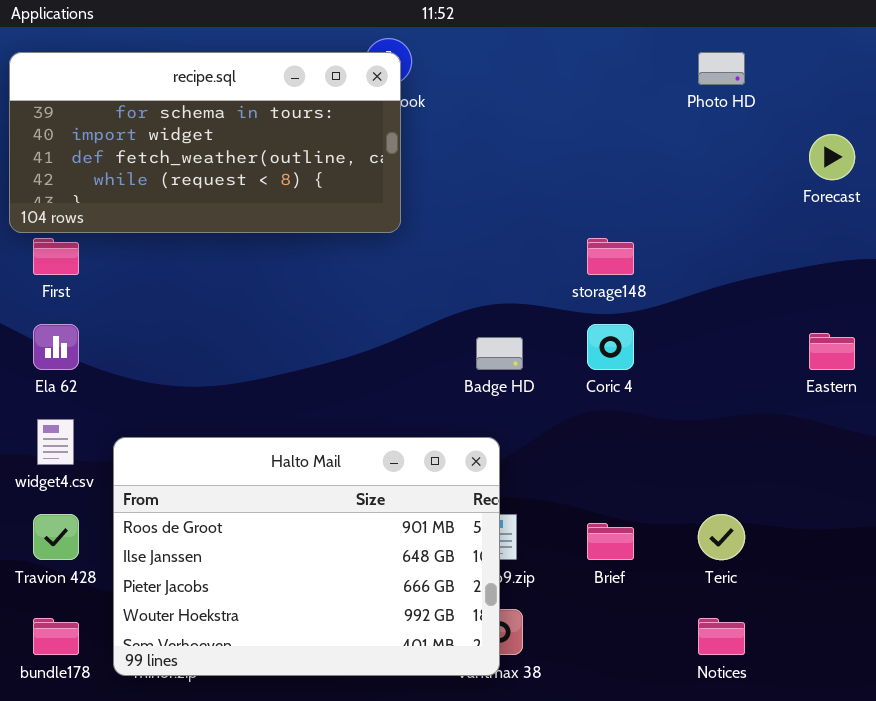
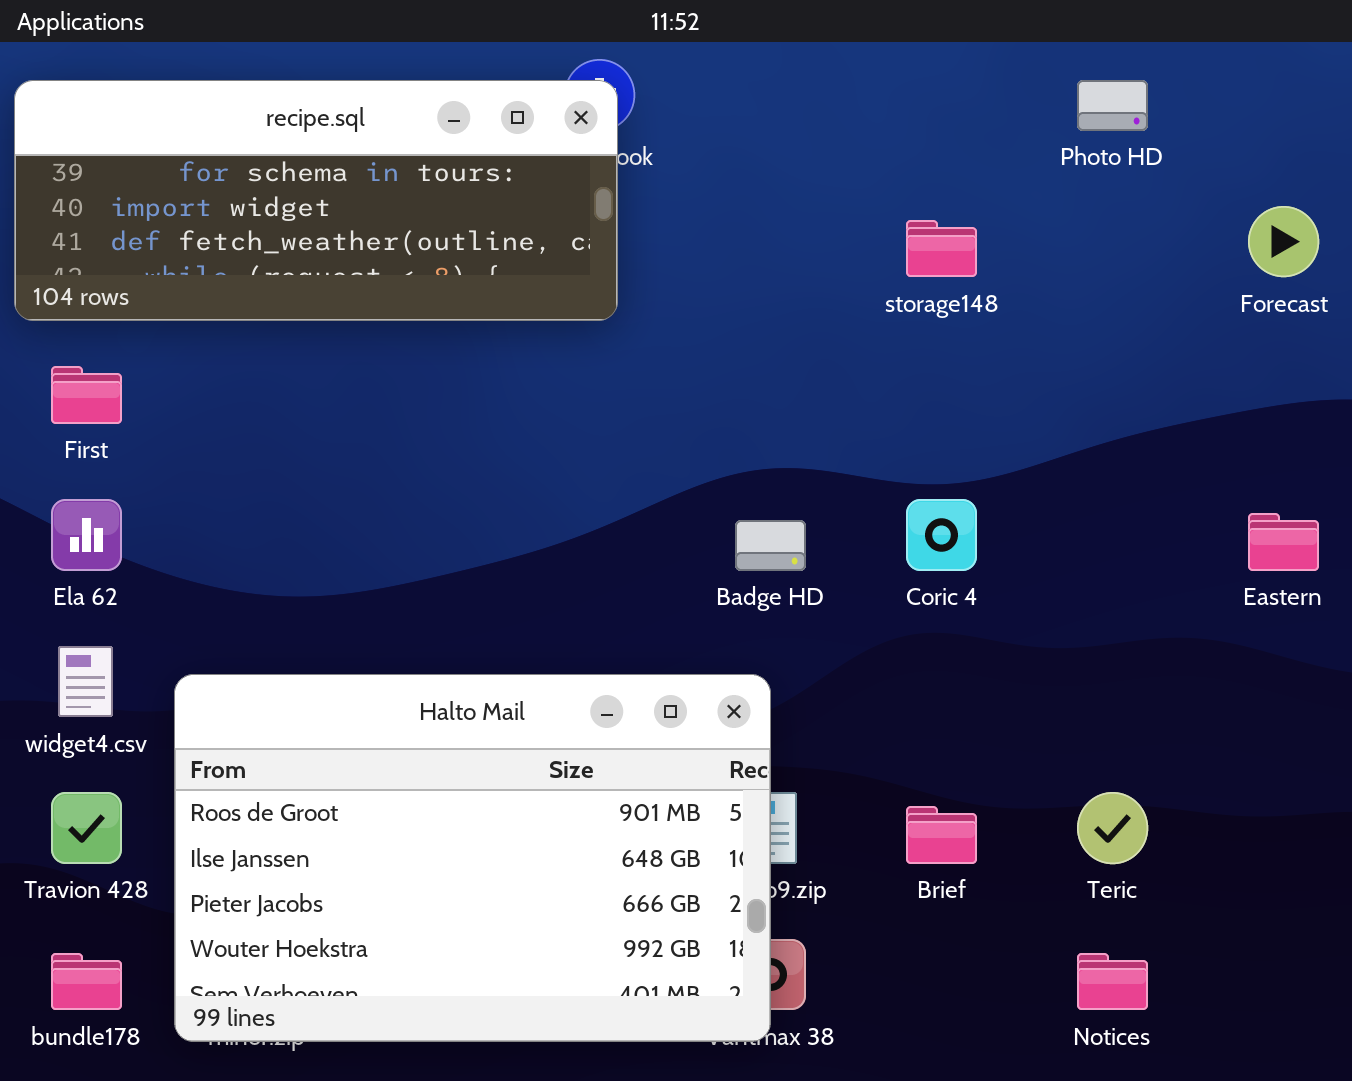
recipe.sql: [9,52,401,233] -> [14,80,618,321], resized
storage148: [587,238,634,275] -> [906,220,977,277], moved

